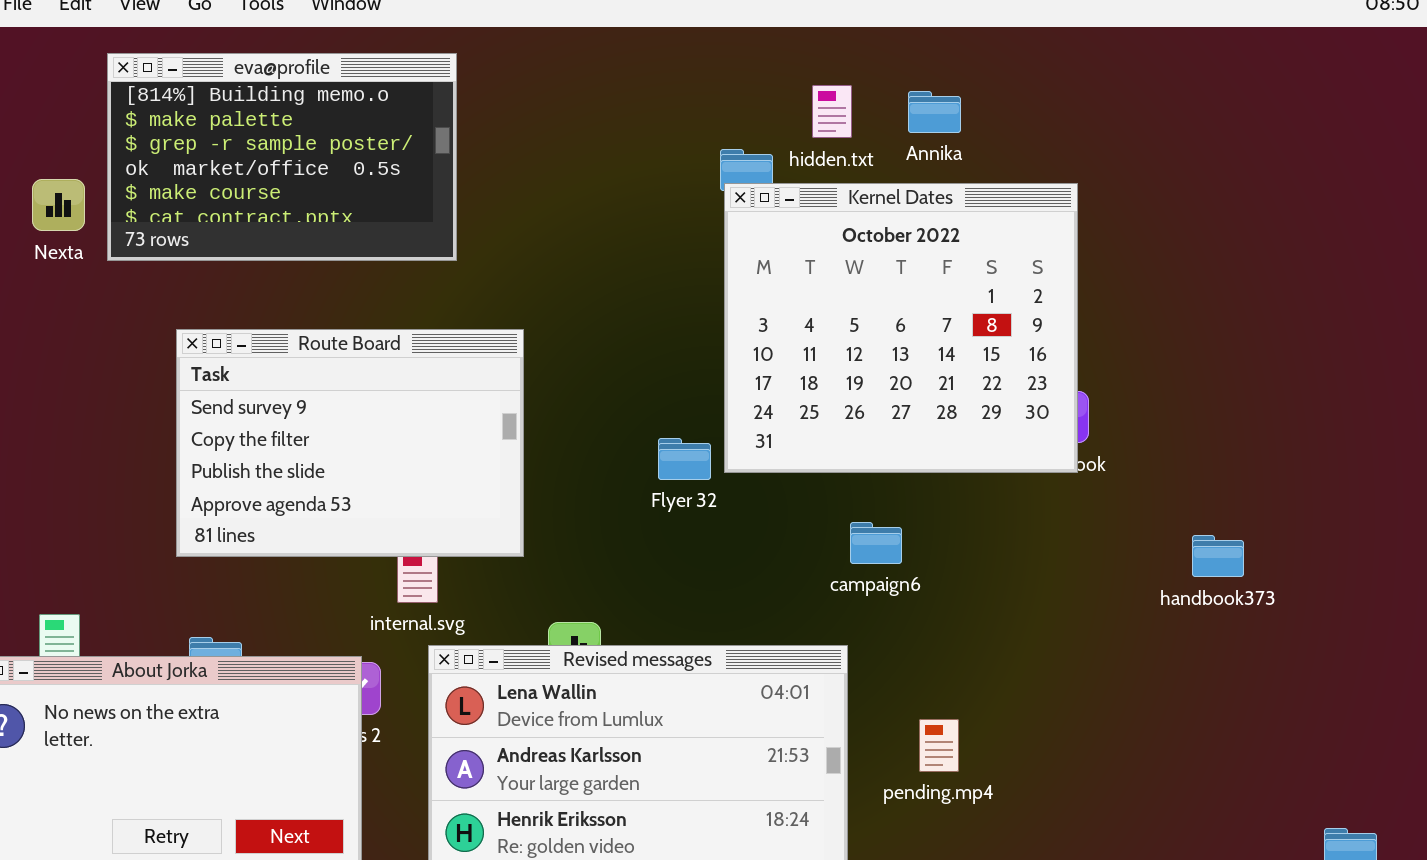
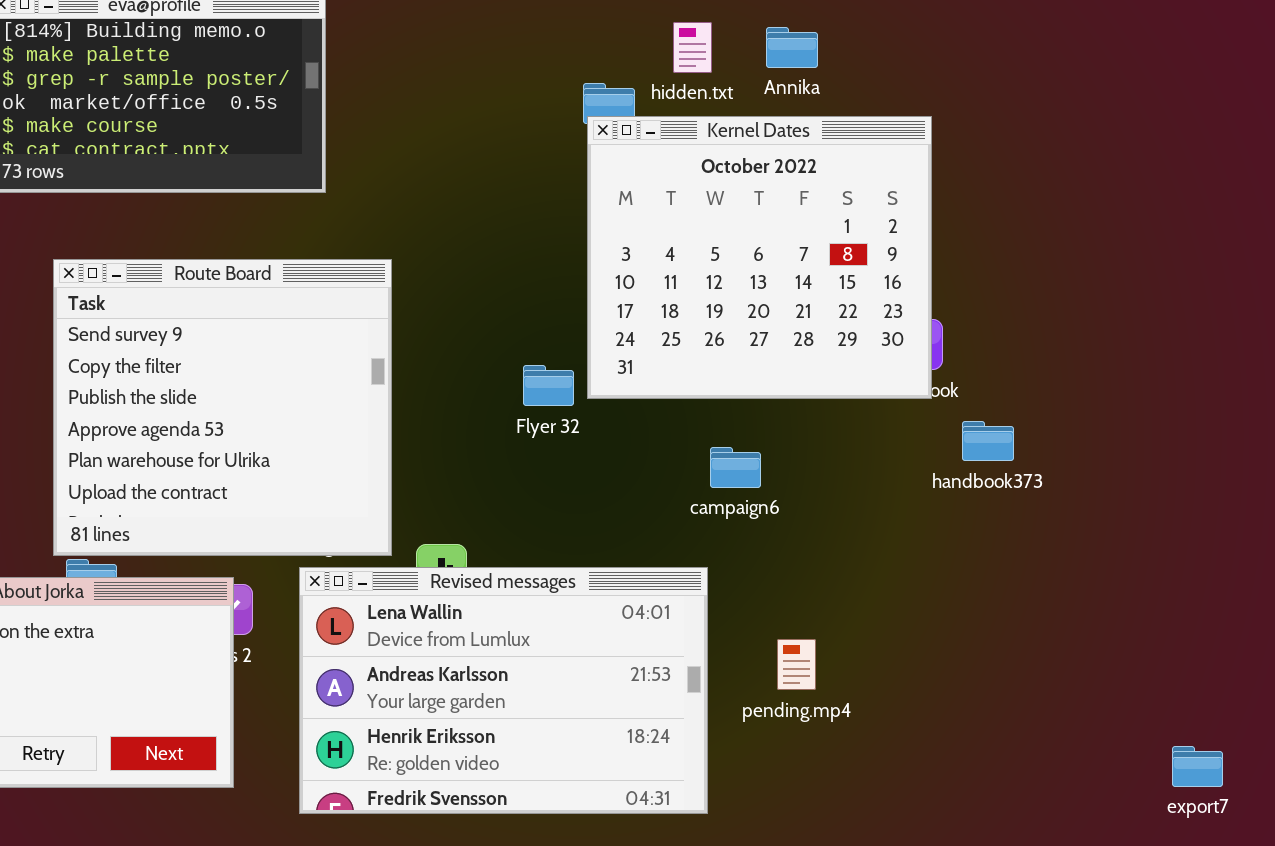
Route Board: [176,329,524,557] -> [53,259,392,556], resized
handbook373: [1192,535,1244,577] -> [962,421,1014,461], moved

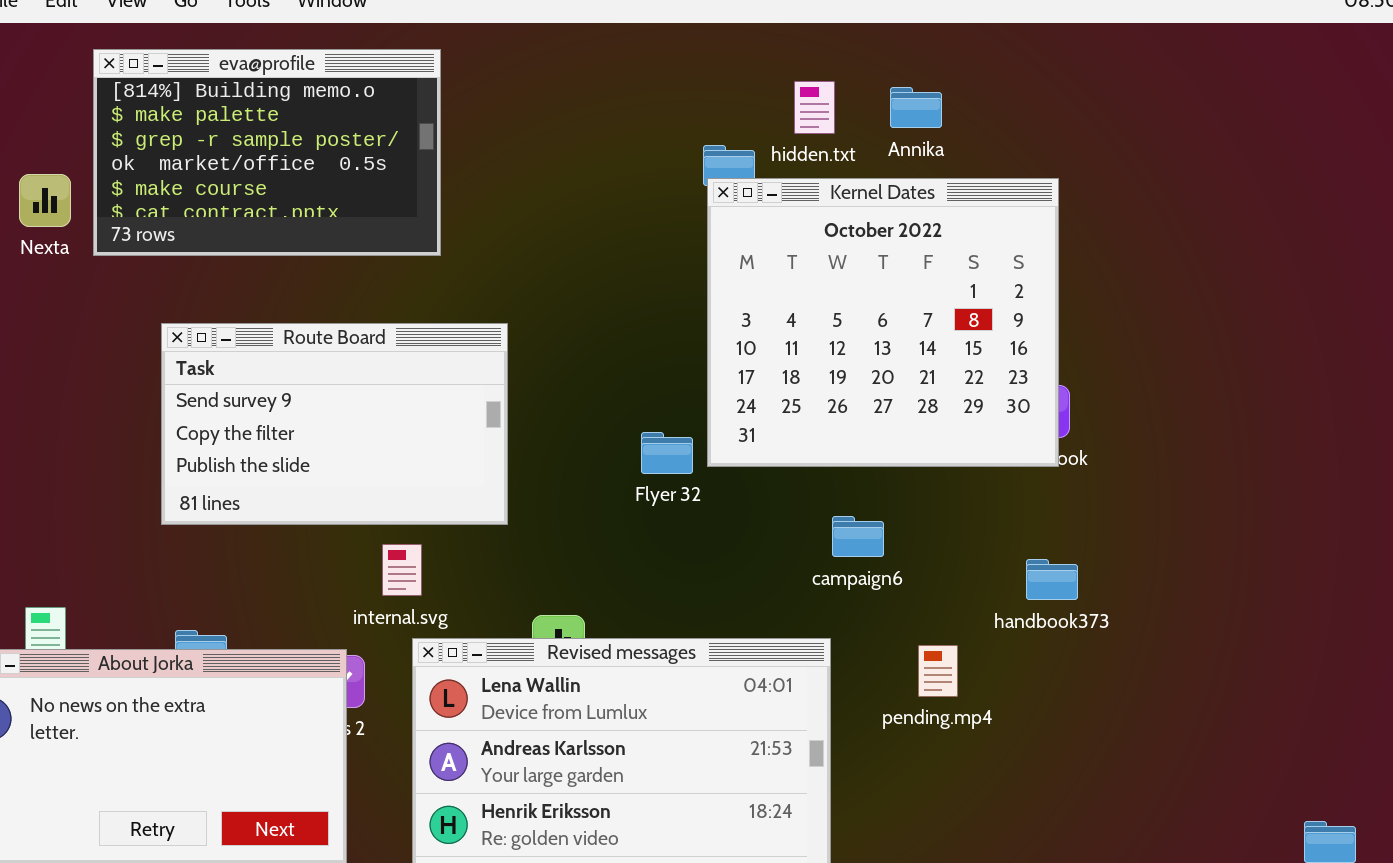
Route Board: [53,259,392,556] -> [161,323,508,525], resized
handbook373: [962,421,1014,461] -> [1026,559,1078,600], moved
pending.mp4: [777,639,816,690] -> [918,645,958,697], moved

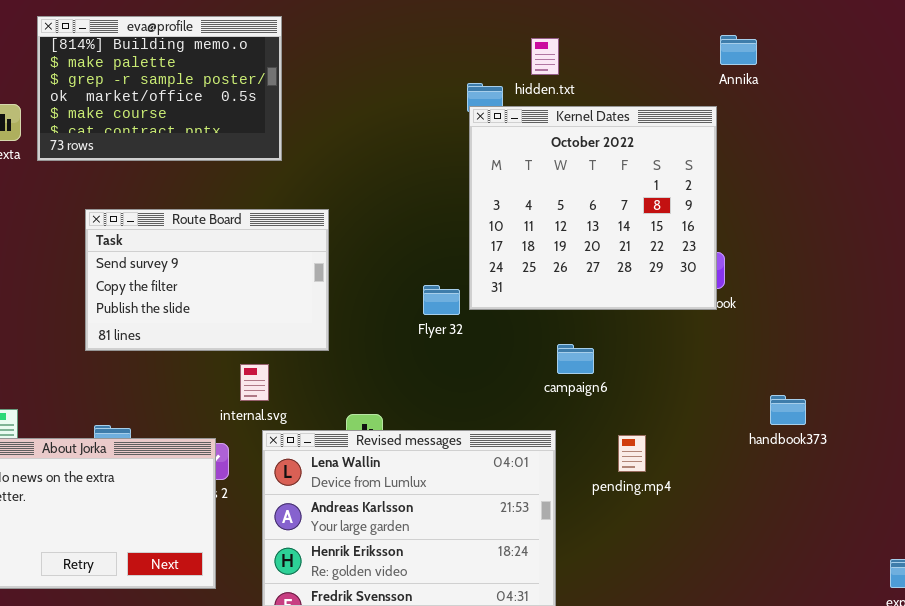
Annika: [890,87,942,128] -> [720,35,757,65], moved
handbook373: [1026,559,1078,600] -> [770,395,806,425], moved

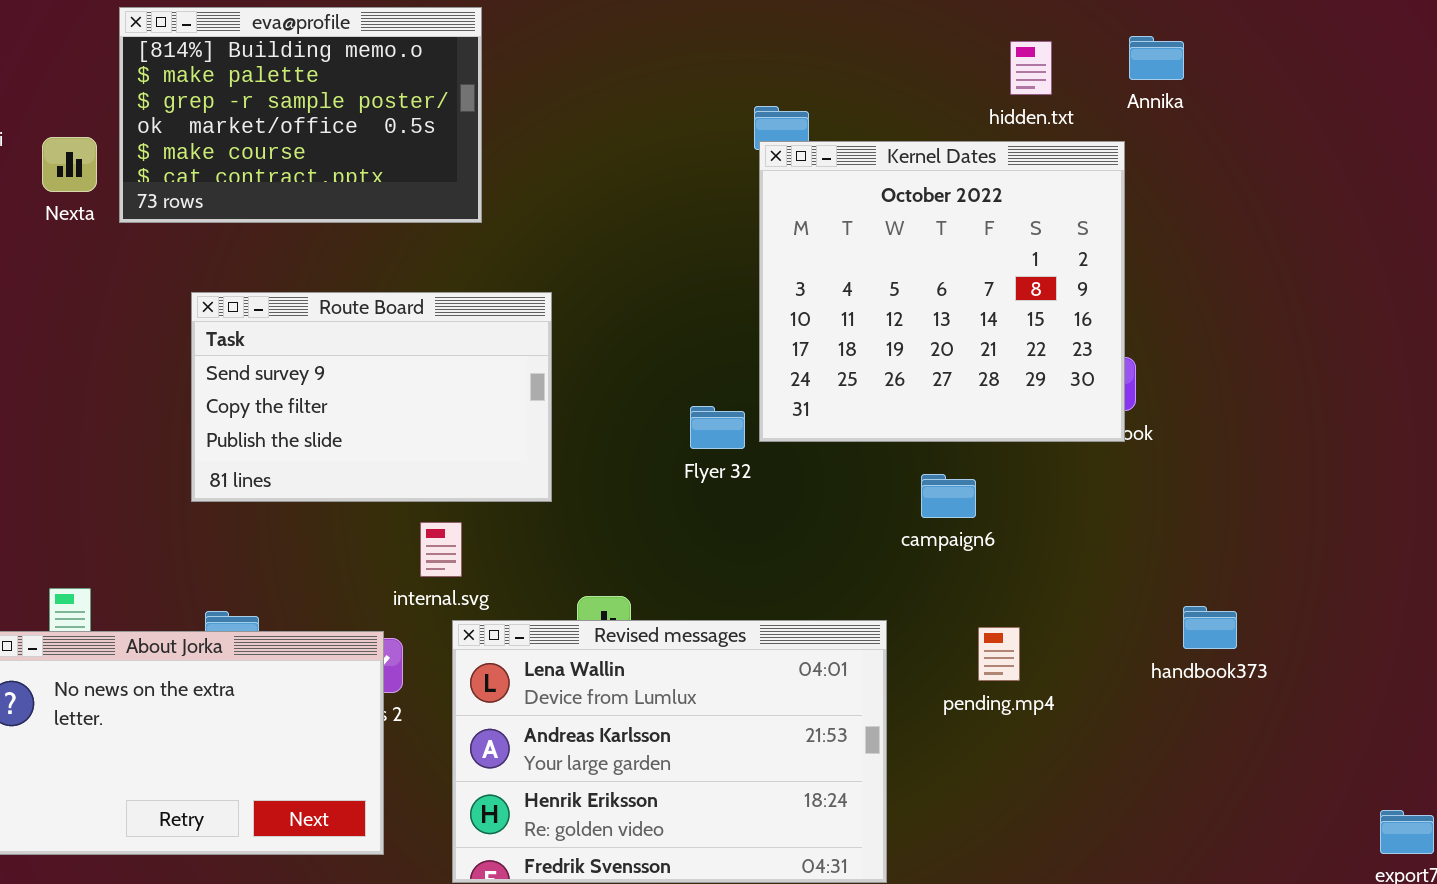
hidden.txt: [531,38,559,75] -> [1010,41,1052,95], moved
campaign6: [557,344,594,374] -> [921,474,976,518], moved
handbook373: [770,395,806,425] -> [1183,606,1237,649], moved

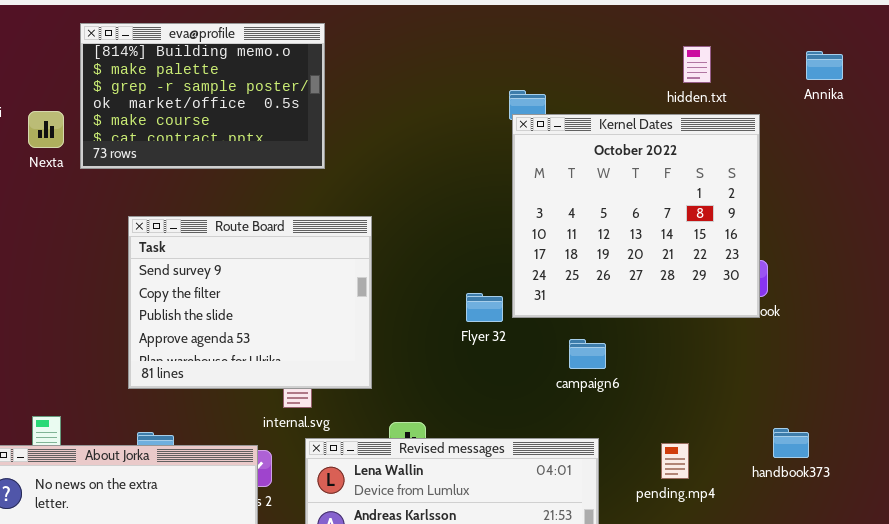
Annika: [1129,36,1184,80] -> [806,51,843,80], moved
Route Board: [191,292,552,502] -> [128,216,372,389], resized
campaign6: [921,474,976,518] -> [569,339,606,369], moved
handbook373: [1183,606,1237,649] -> [773,428,809,458], moved

